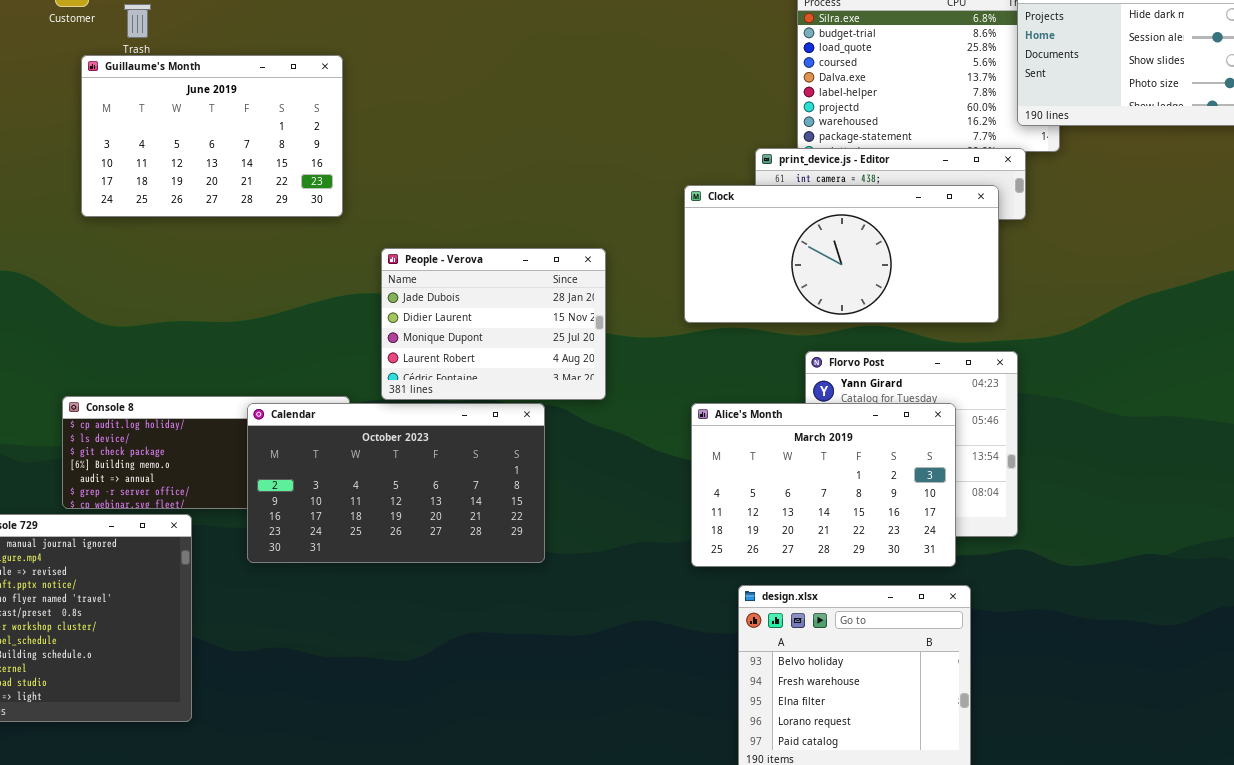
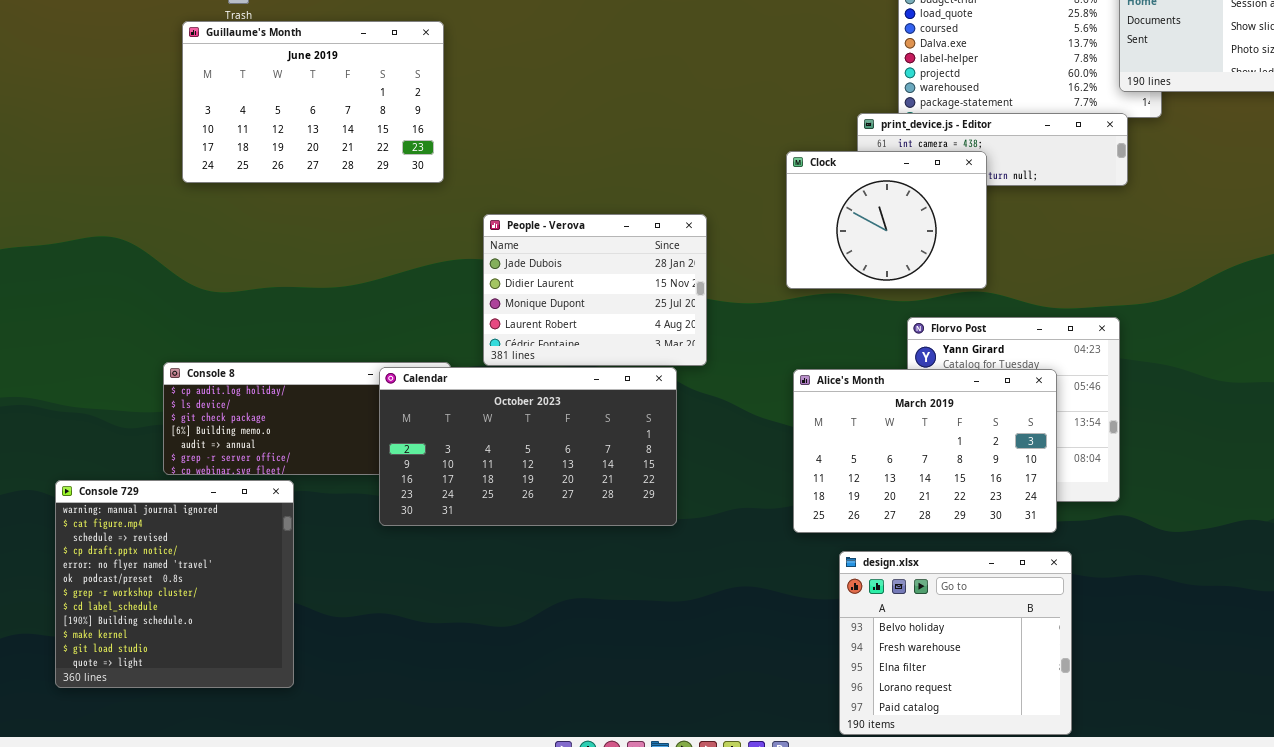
Clock: [684,185,999,323] -> [786,151,987,289], resized
Calendar: [247,403,545,563] -> [379,367,677,526], moved

